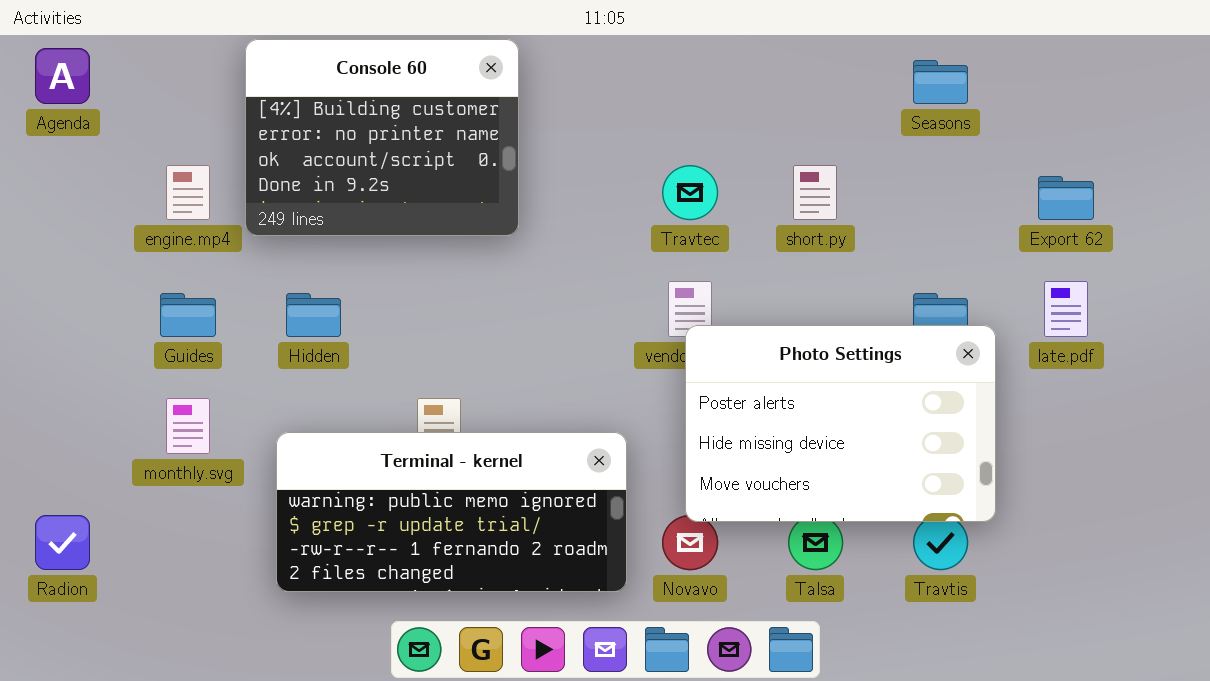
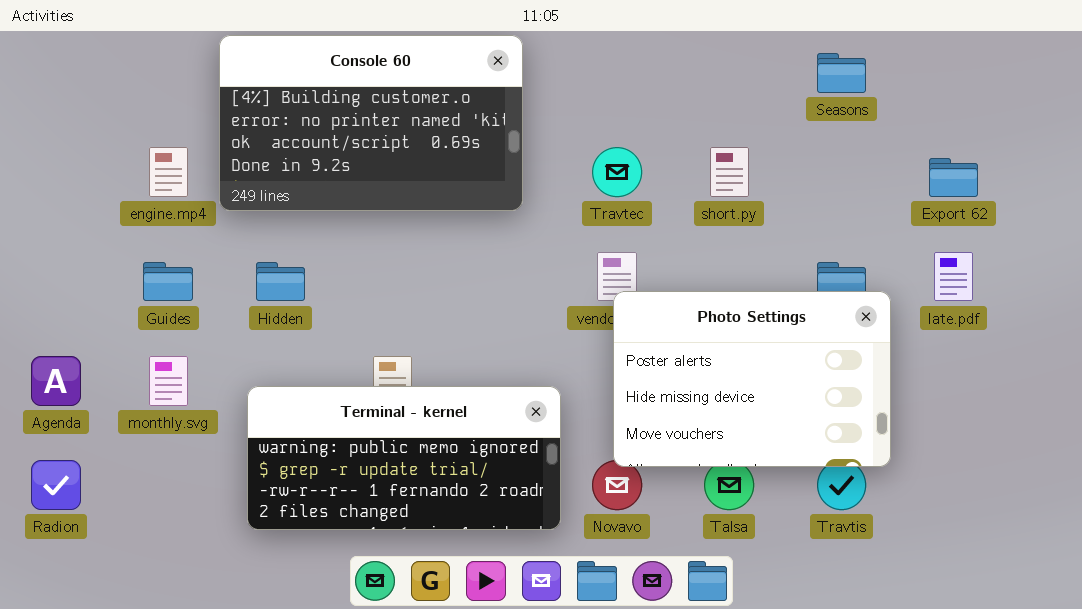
Console 60: [245,39,519,236] -> [219,35,523,211], resized
Agenda: [35,48,90,104] -> [31,356,81,406], moved

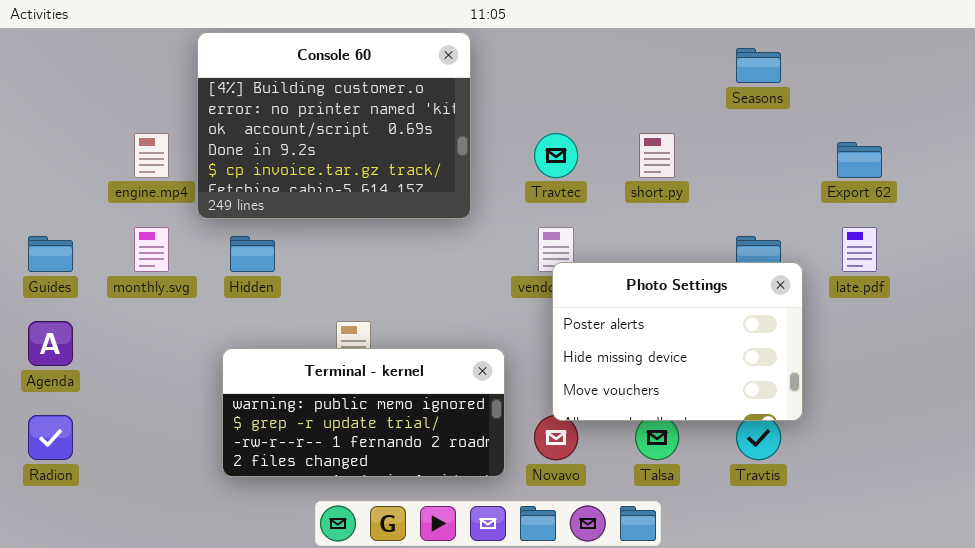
Console 60: [219,35,523,211] -> [197,32,471,219], resized
Guides: [143,262,193,301] -> [28,236,73,272], moved
monthly.svg: [149,356,188,406] -> [134,227,169,272], moved

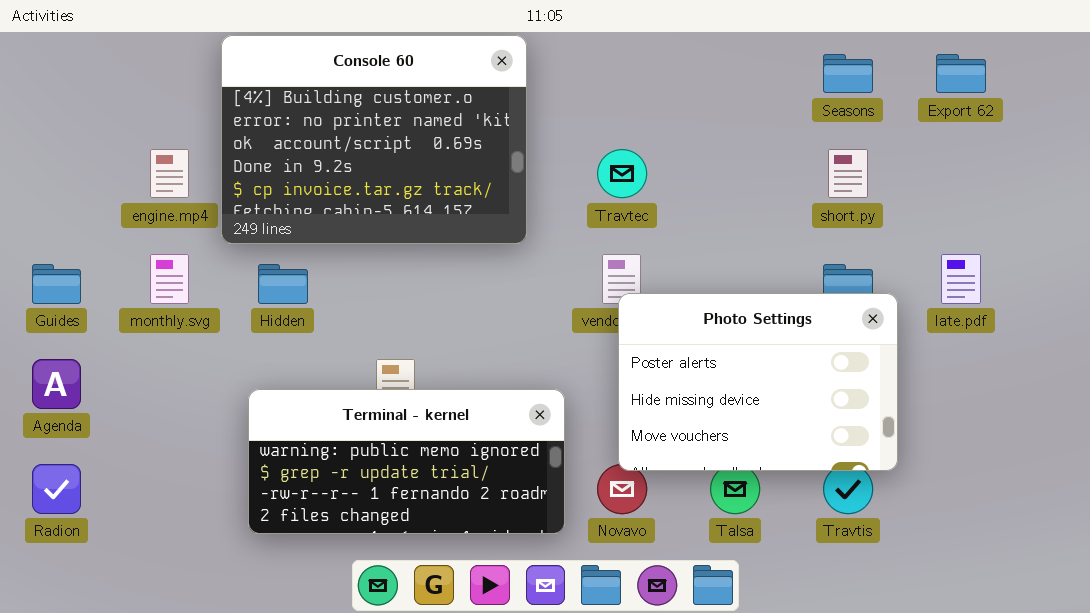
short.py: [639,133,675,178] -> [828,149,868,198], moved
Export 62: [837,142,882,178] -> [936,54,986,93], moved

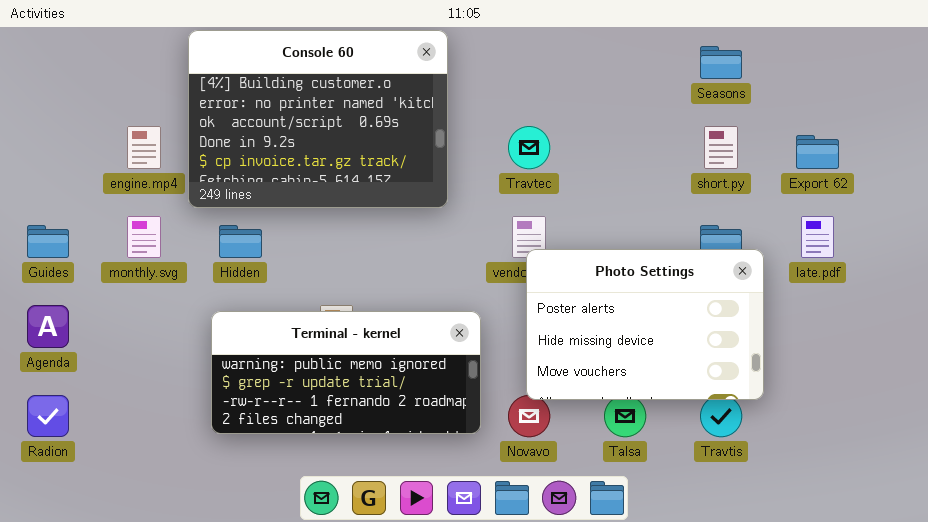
Export 62: [936,54,986,93] -> [796,135,839,169], moved
Terminal - kernel: [248,389,565,534] -> [211,311,481,434], moved

